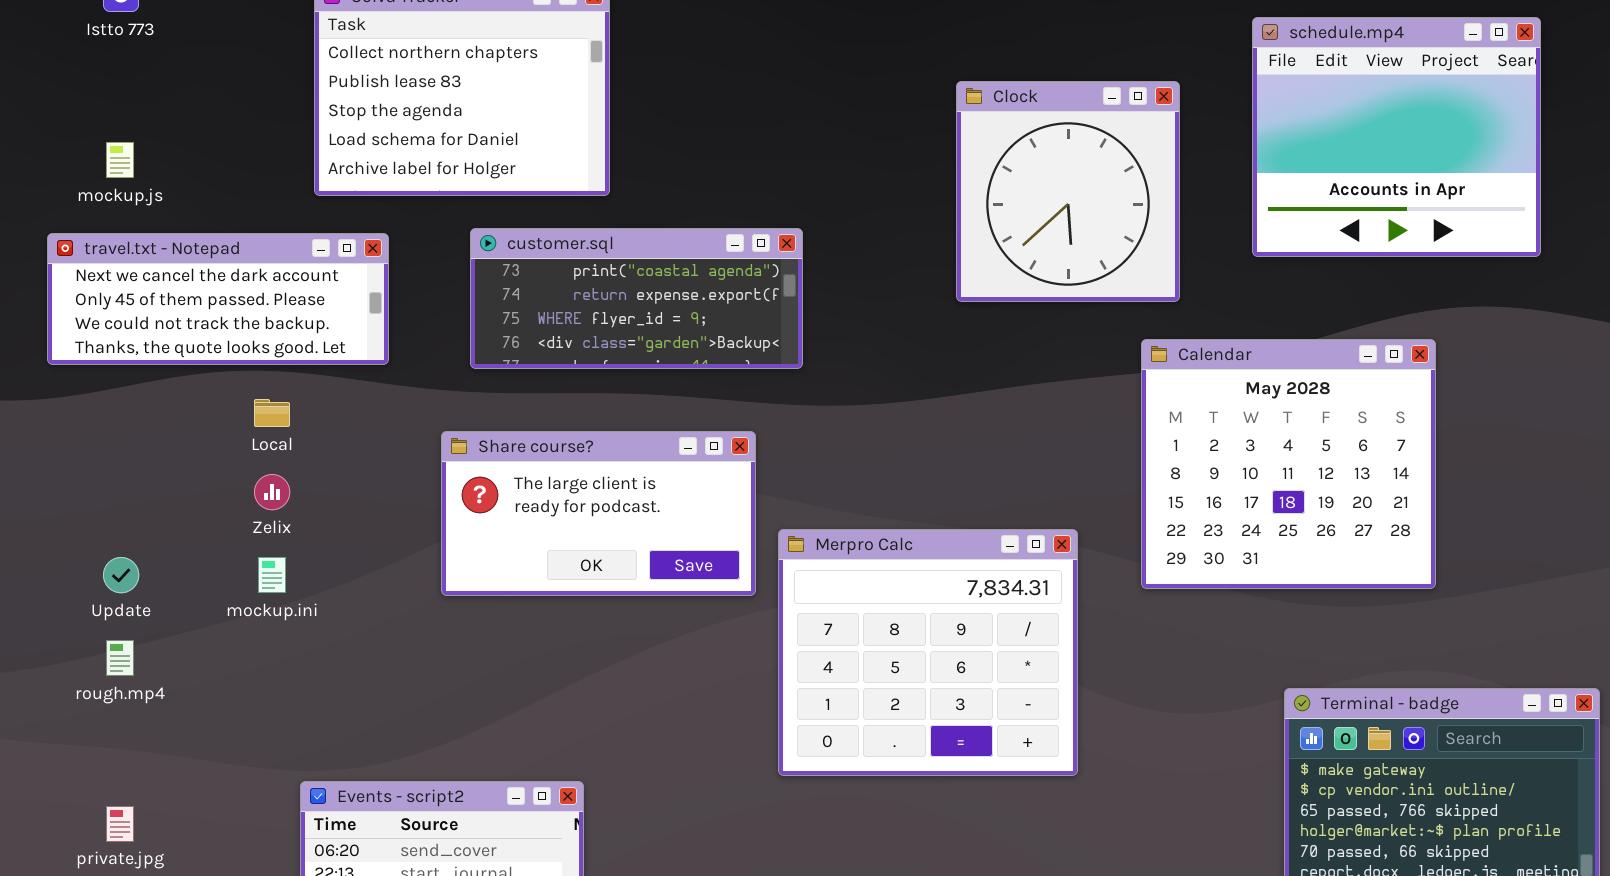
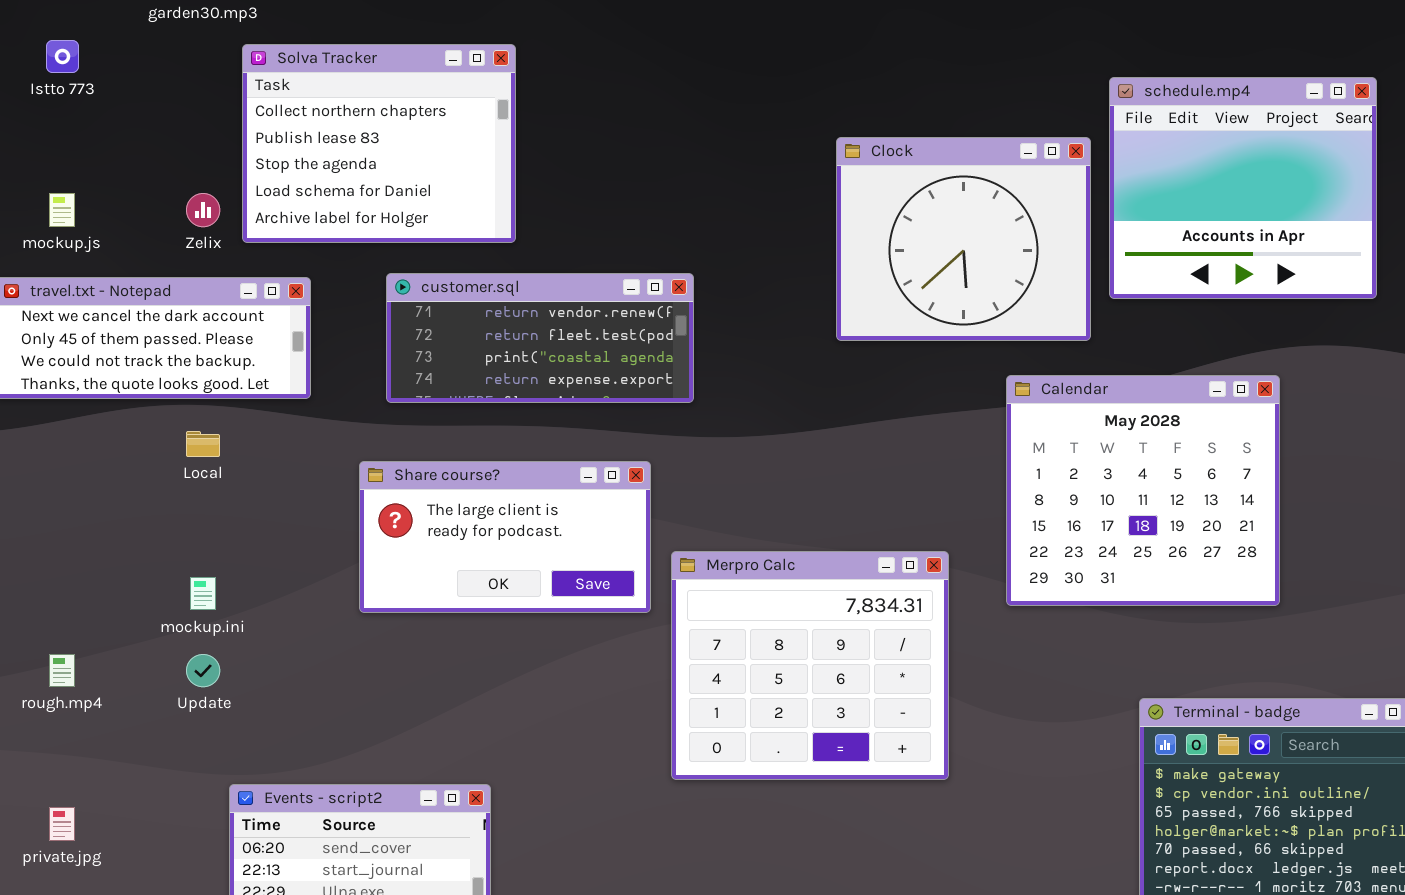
Clock: [956,81,1180,302] -> [836,137,1091,341], resized
customer.sql: [470,228,803,369] -> [386,273,694,403], scrolled up 2 rows
Zelix: [254,474,290,510] -> [186,193,220,227], moved
Update: [103,557,139,593] -> [186,654,220,687], moved

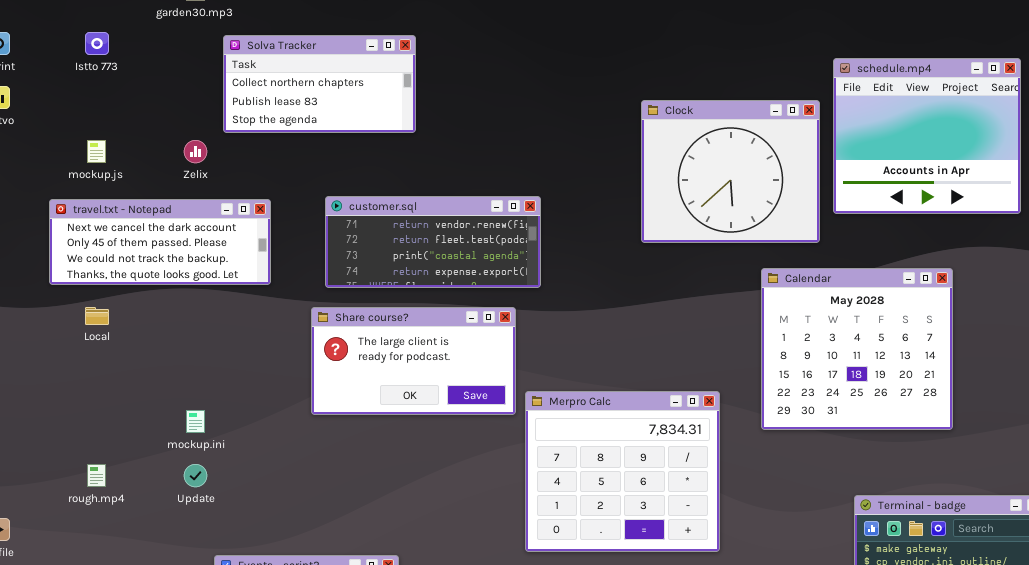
Solva Tracker: [242,44,516,243] -> [223,35,416,133], resized
Local: [186,431,220,457] -> [85,307,109,325], moved
Share course?: [359,461,651,613] -> [311,307,516,415], moved

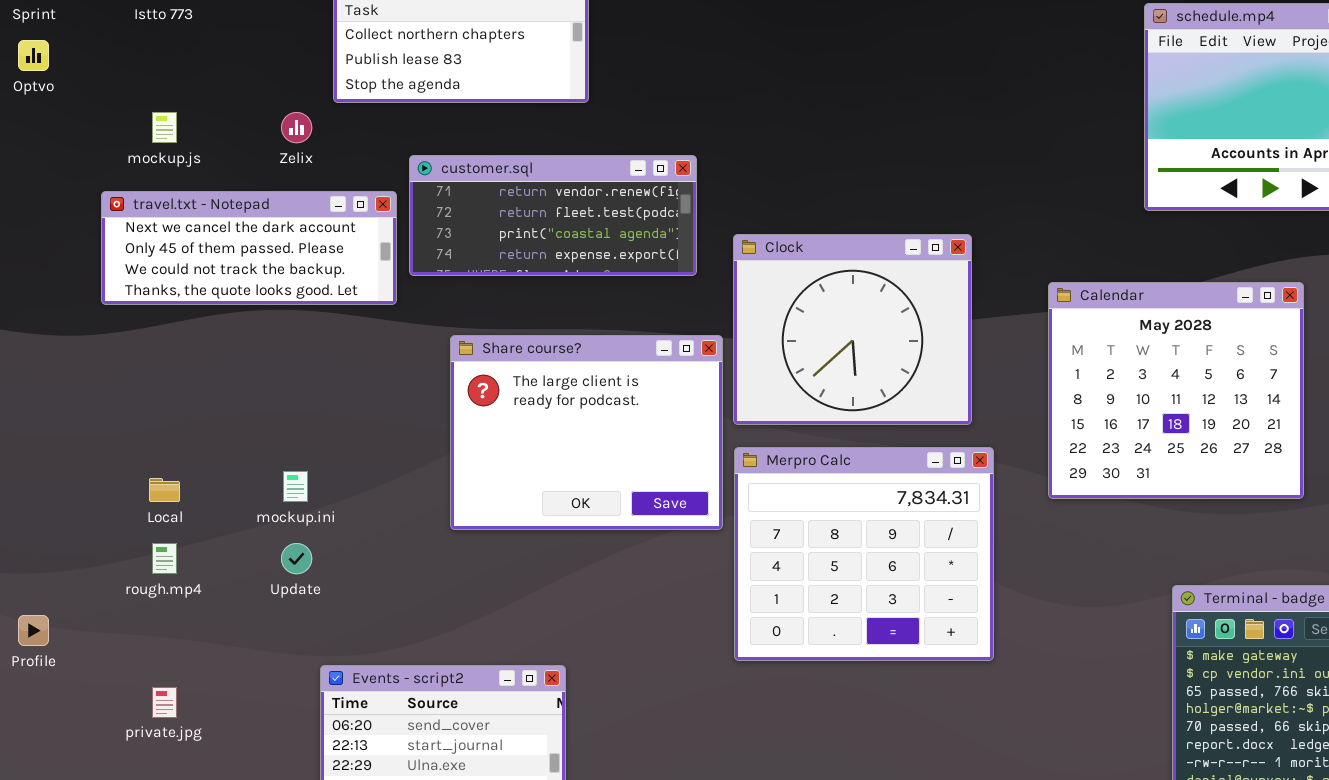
Clock: [641,100,820,243] -> [733,234,972,425], moved
customer.sql: [325,196,541,288] -> [409,155,697,276], moved
Local: [85,307,109,325] -> [149,478,180,502], moved
Share course?: [311,307,516,415] -> [450,335,723,530], resized

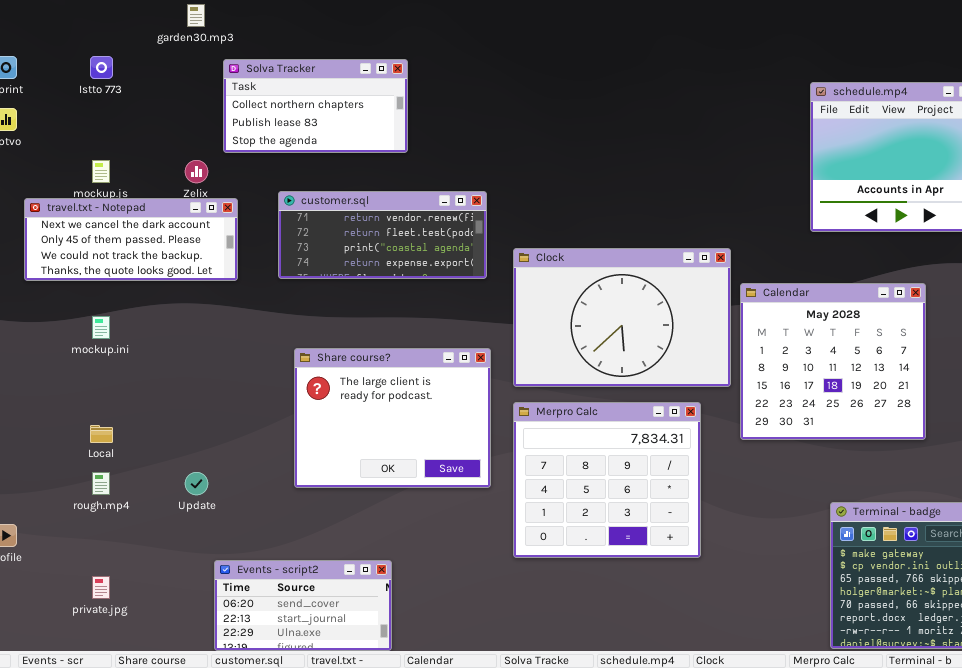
travel.txt - Notepad: [101,191,397,305] -> [24,198,238,281], moved
Clock: [733,234,972,425] -> [513,248,731,387], resized
Share course?: [450,335,723,530] -> [294,348,491,488], moved
mockup.ini: [283,471,308,502] -> [92,316,110,339], moved

